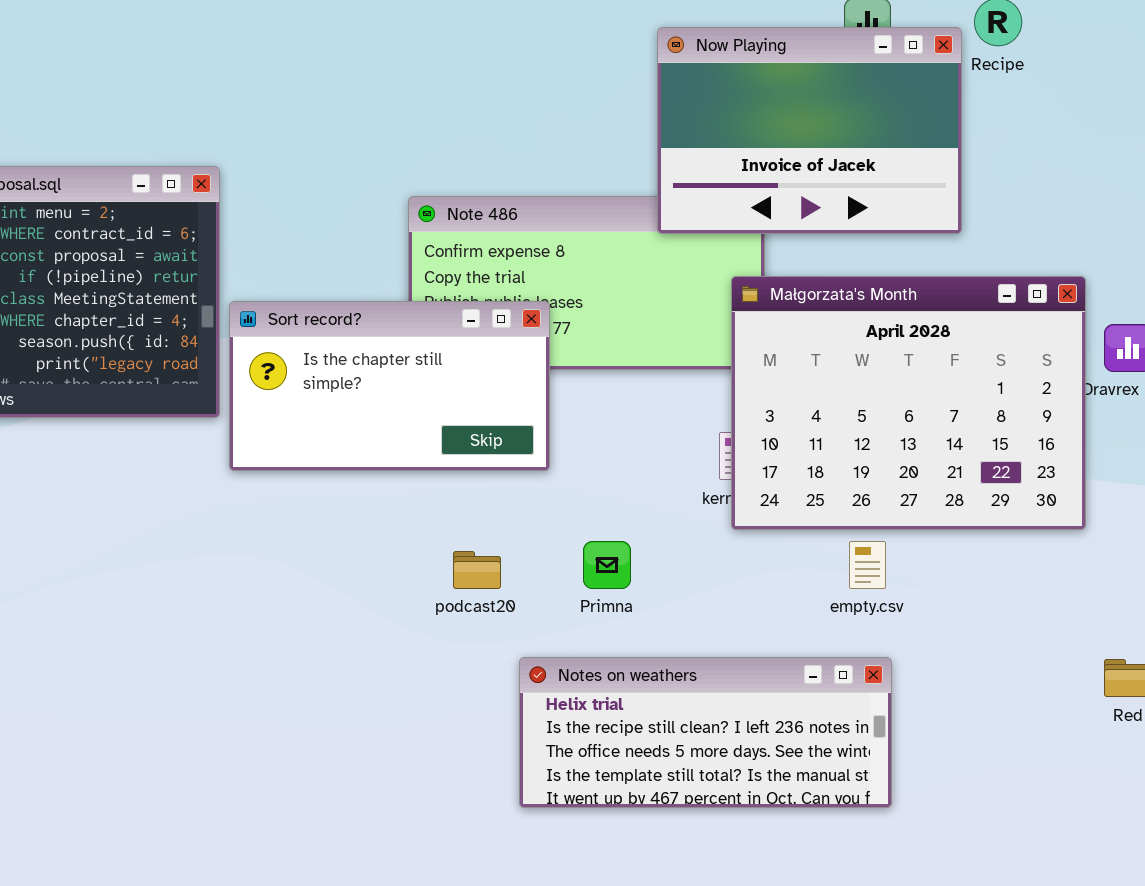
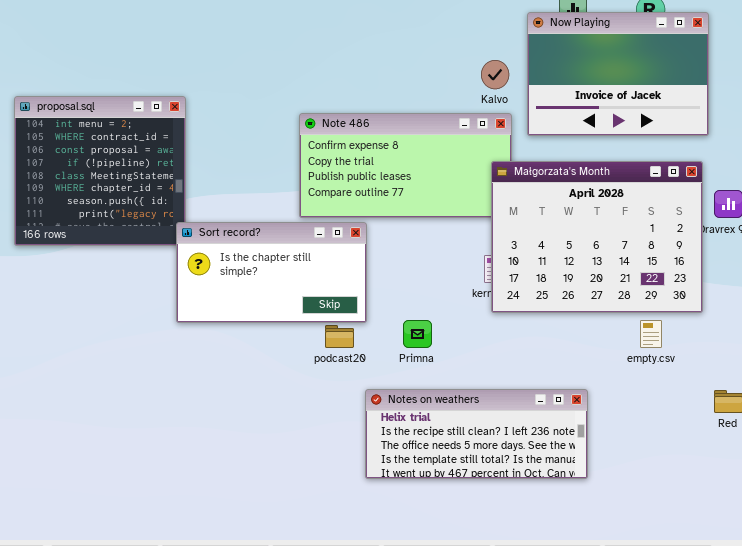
Now Playing: [657,27,962,234] -> [527,12,709,136], moved
Sort record?: [229,301,550,471] -> [176,222,367,323], moved
empty.csv: [849,541,886,589] -> [640,320,662,348], moved

